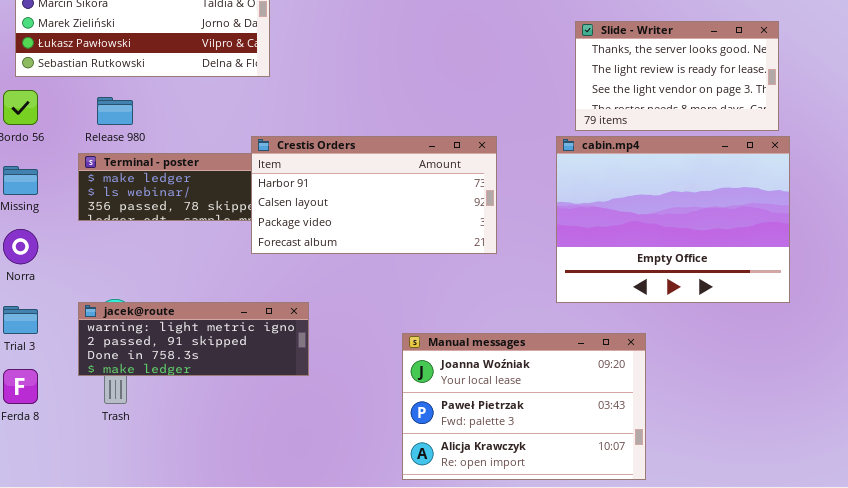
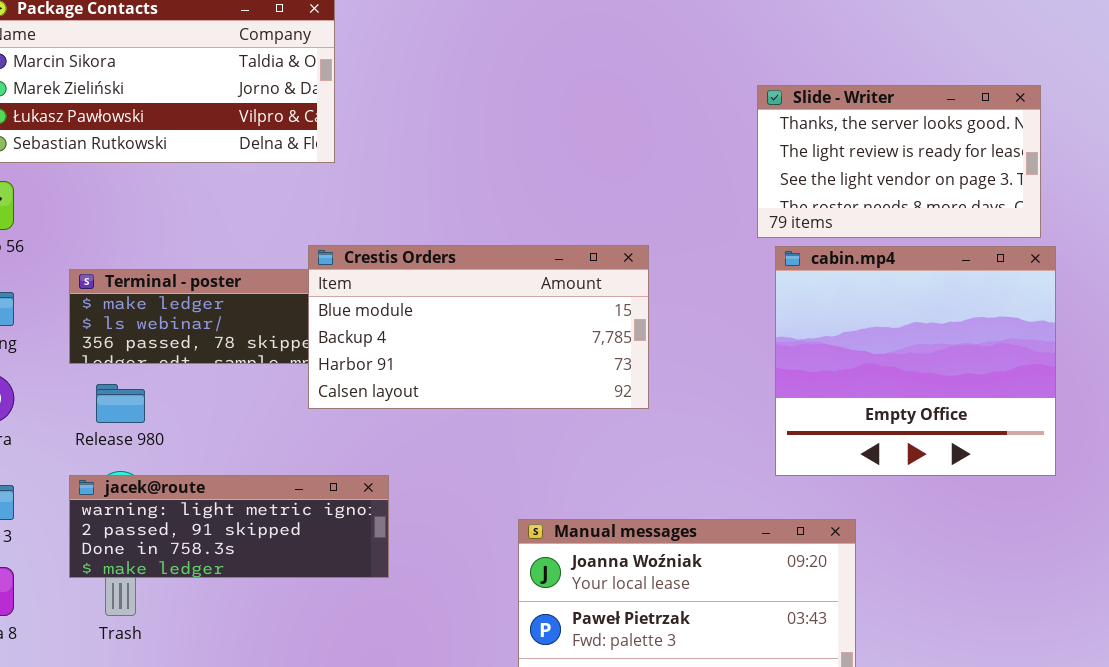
Release 980: [97,97,133,125] -> [96,384,145,423], moved
Crestis Orders: [251,136,497,254] -> [308,245,649,409], scrolled up 2 rows
cabin.mp4: [556,136,790,303] -> [775,246,1056,476], resized

